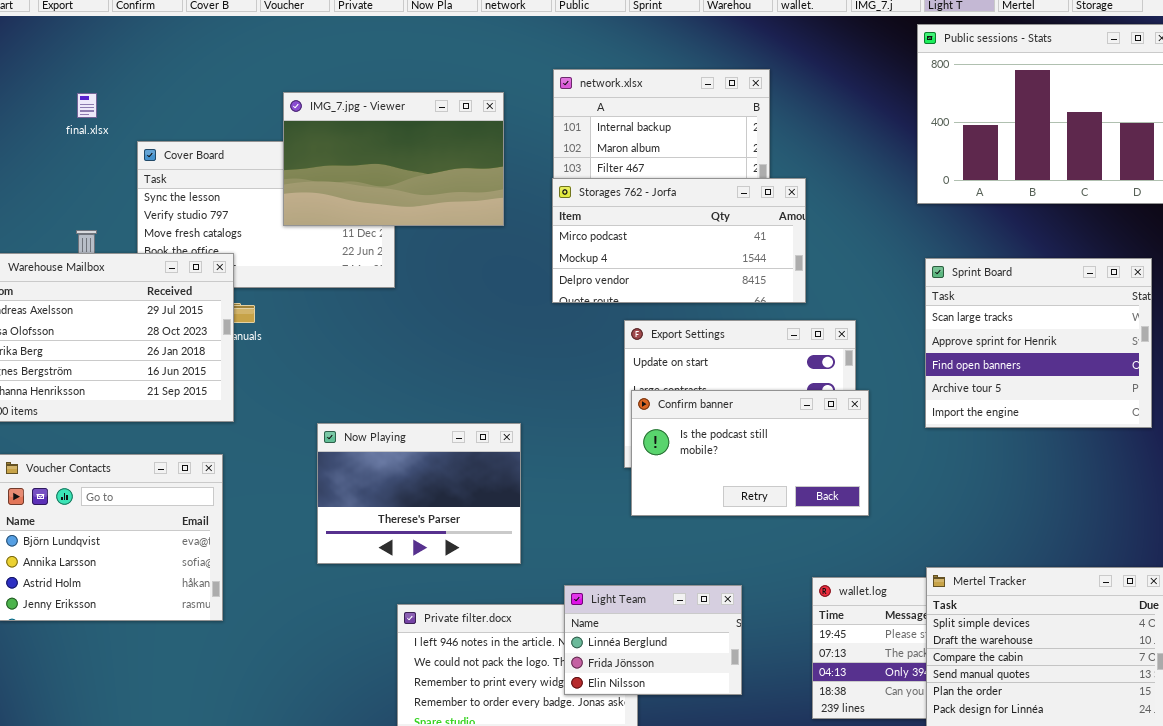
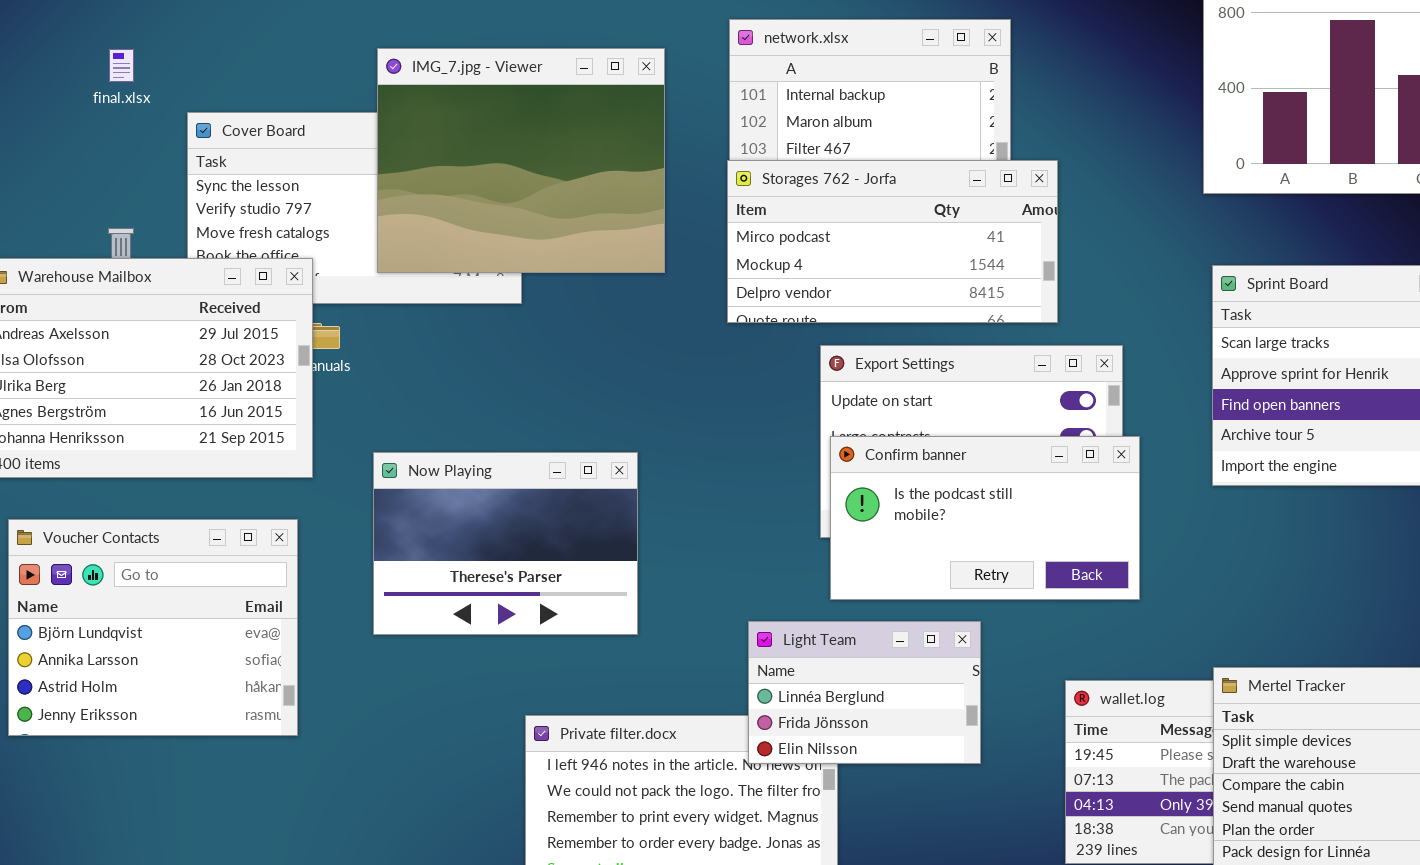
IMG_7.jpg - Viewer: [283,92,504,226] -> [377,48,665,273], resized
Now Playing: [317,423,521,564] -> [373,452,638,635], moved
Light Team: [564,585,742,695] -> [748,621,981,764], moved

